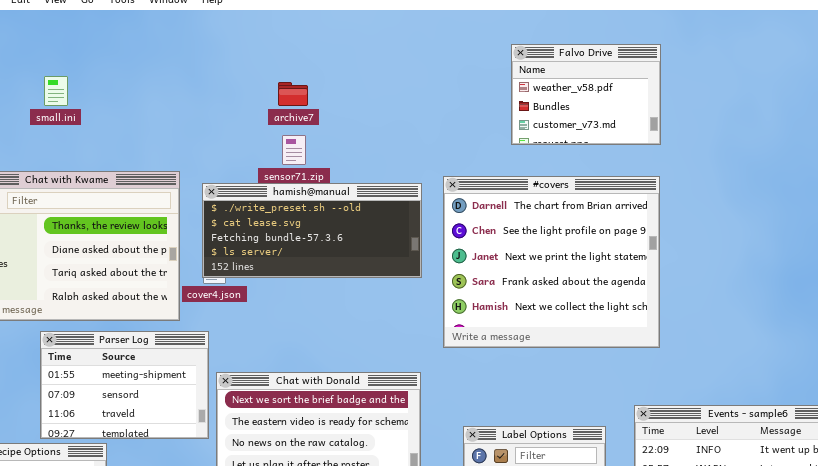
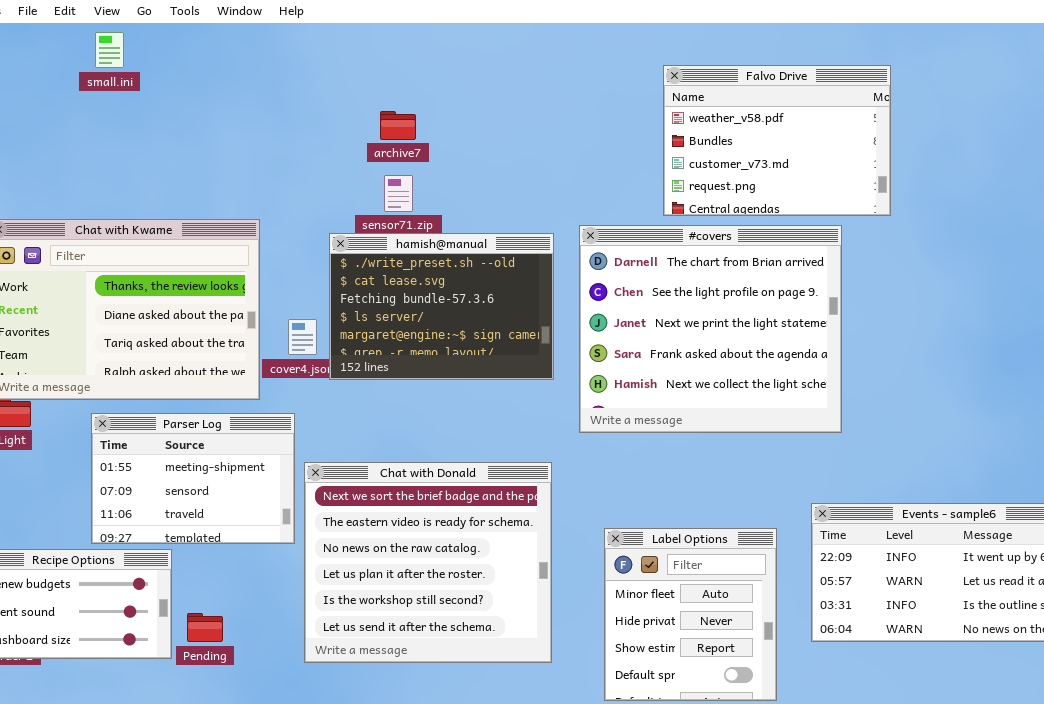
Falvo Drive: [511,44,661,145] -> [663,65,891,216], resized
small.ini: [44,76,68,106] -> [95,32,124,68], moved
hamish@manual: [202,183,422,278] -> [329,233,554,380], resized

